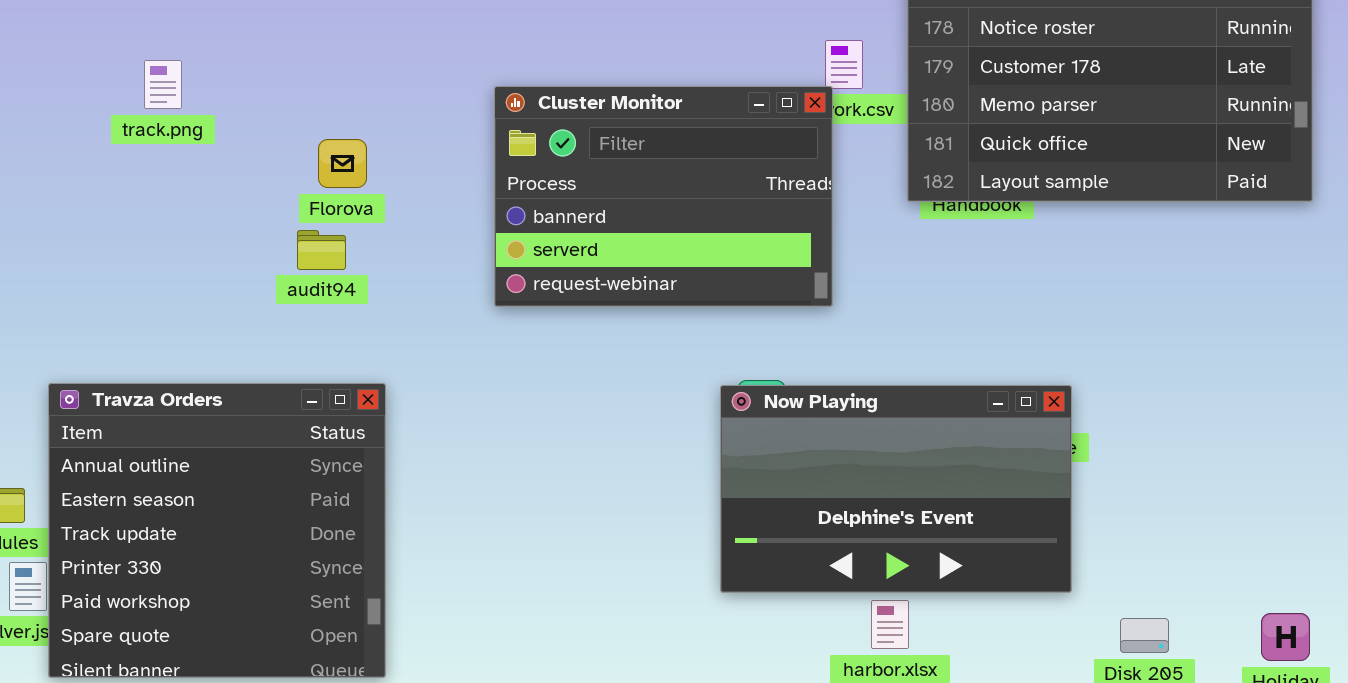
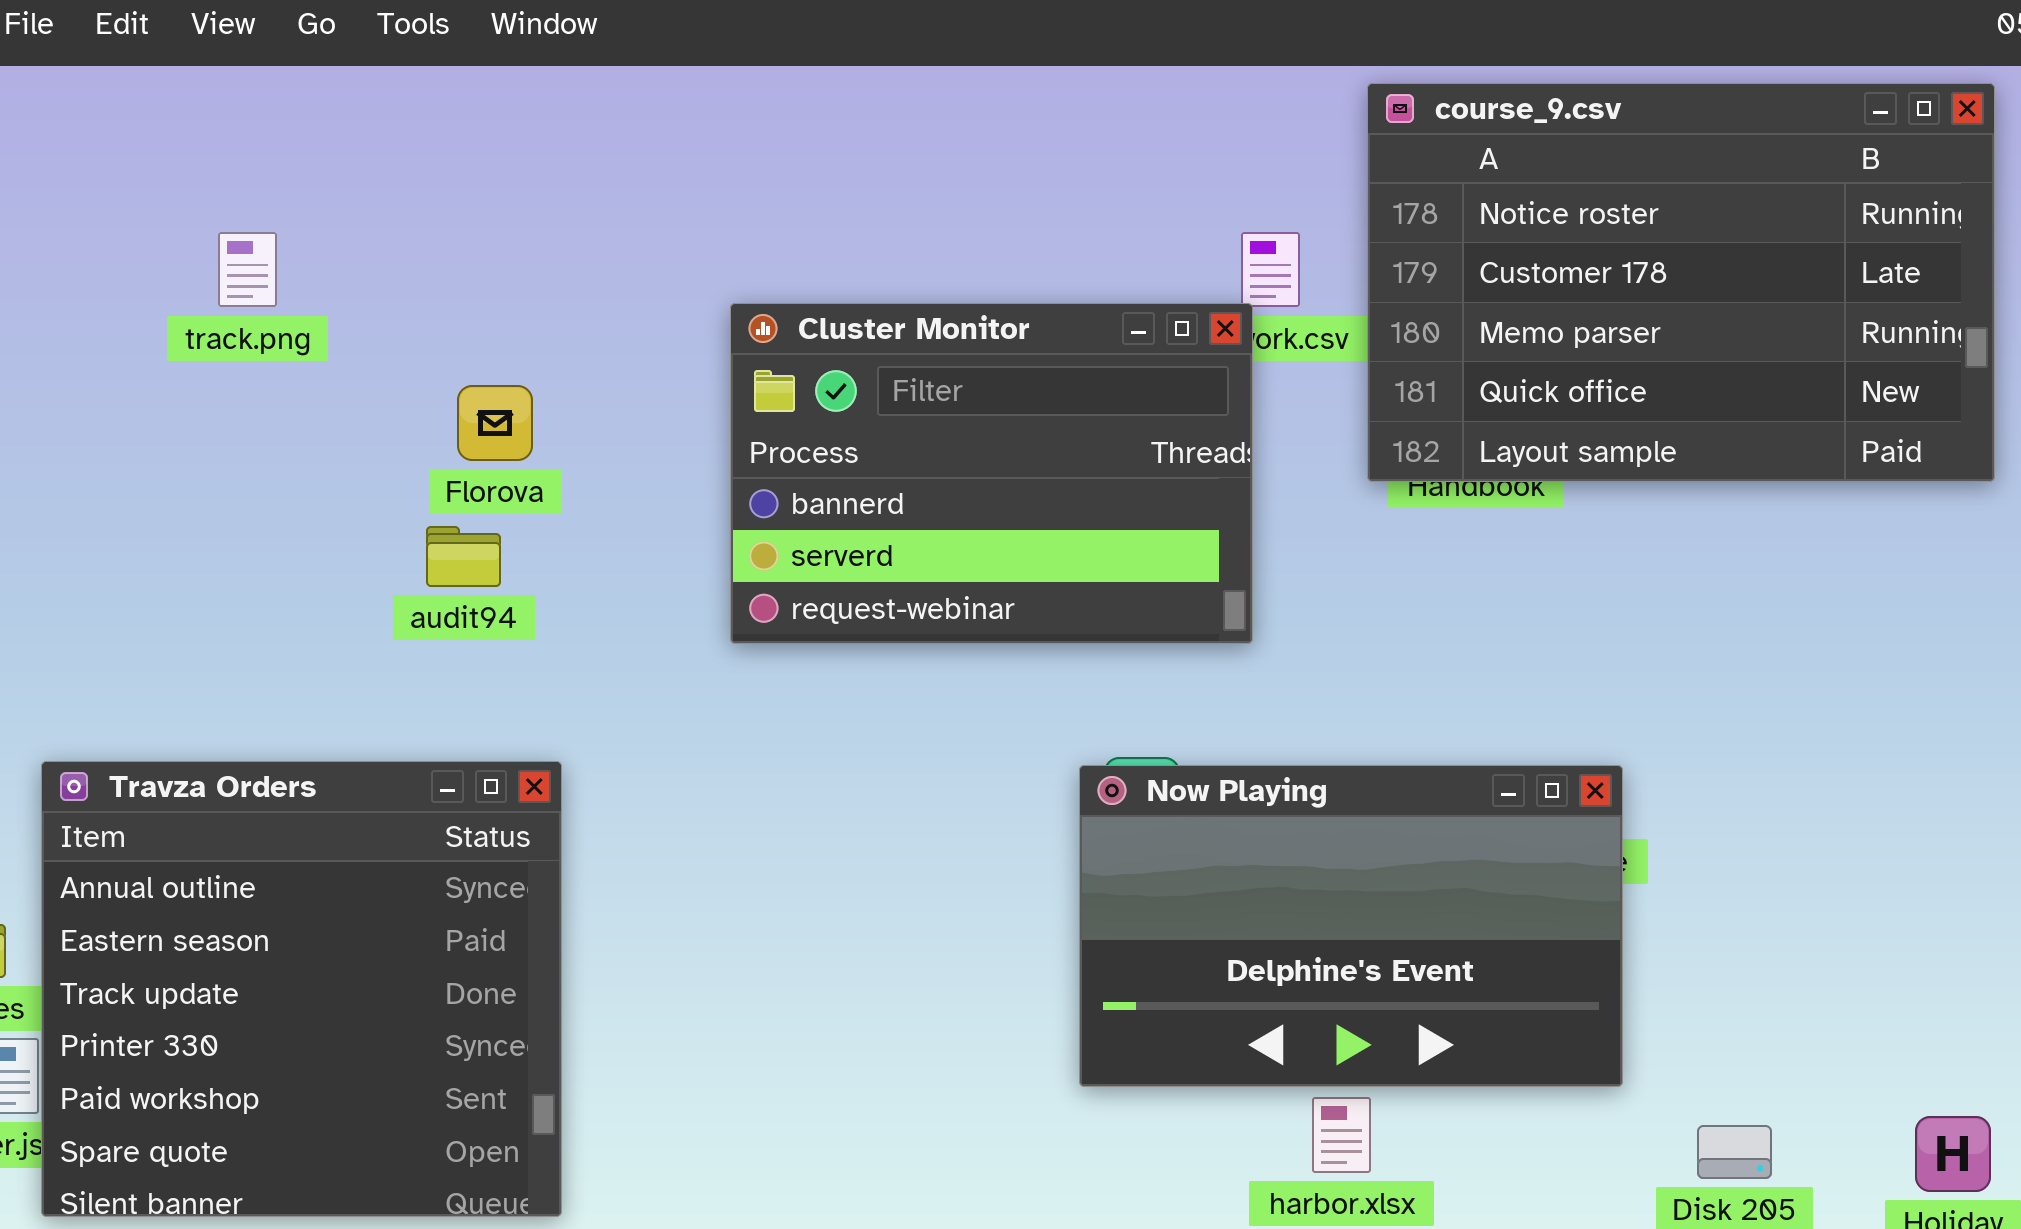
track.png: [144,60,182,109] -> [218,232,277,307], moved

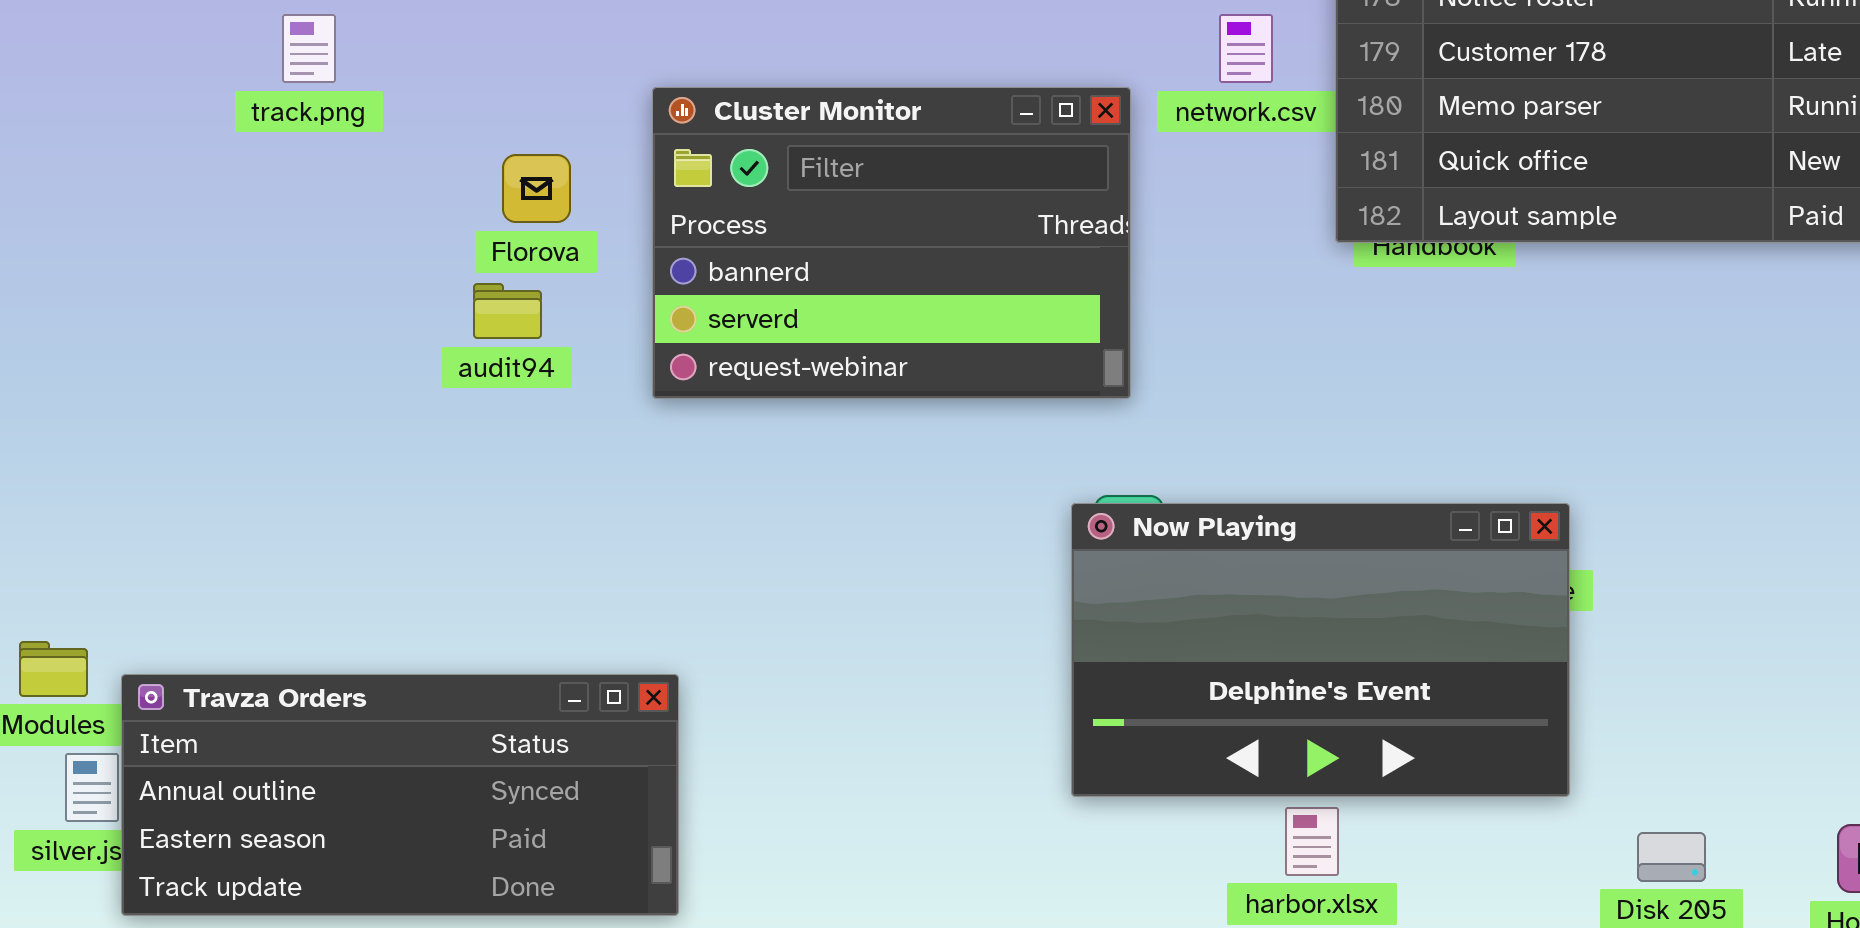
Cluster Monitor: [730,303,1253,644] -> [652,87,1131,399], moved
Travza Orders: [41,761,562,1217] -> [121,674,679,916], resized

